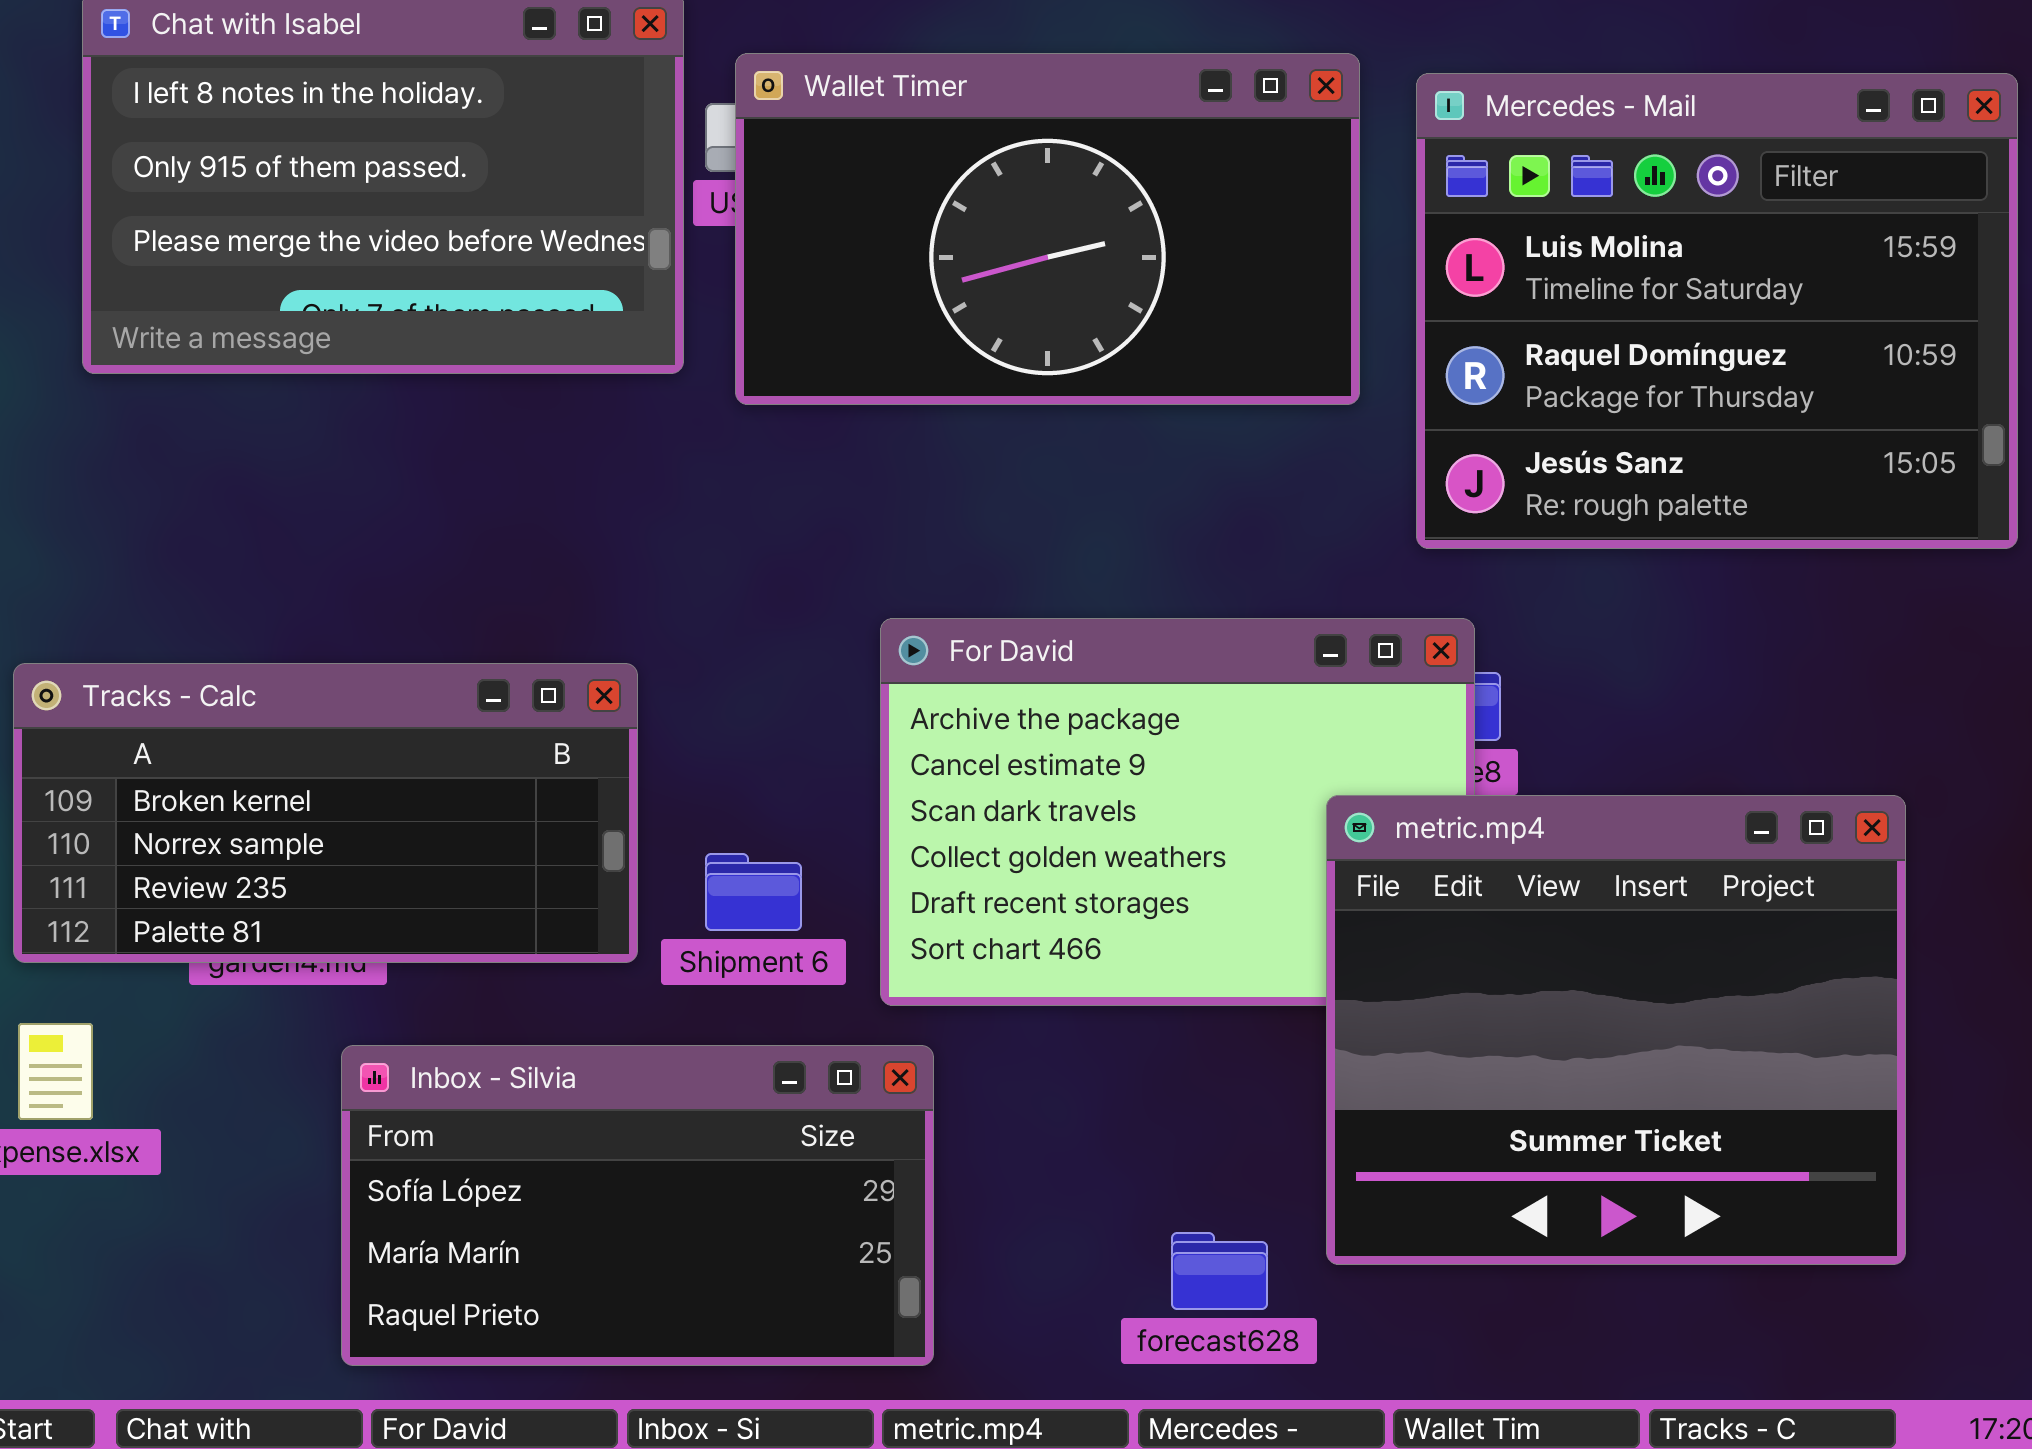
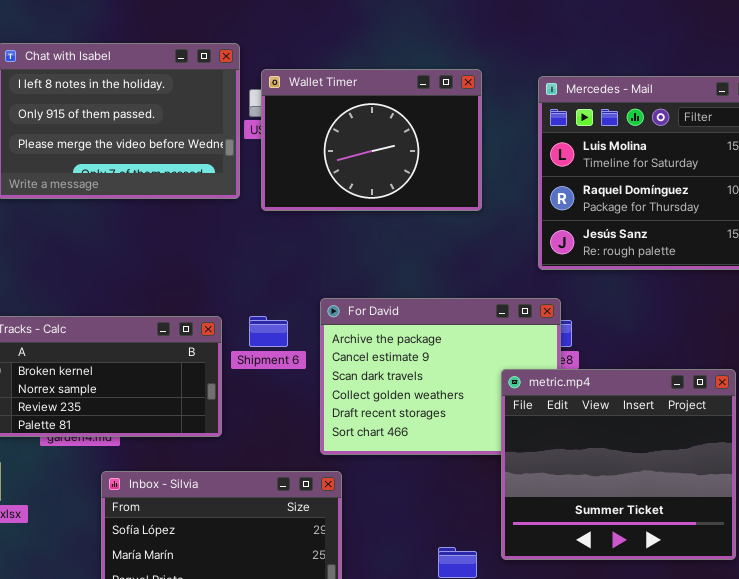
Wallet Timer: [735,53,1360,405] -> [261,69,482,211], resized
Shipment 6: [705,853,802,931] -> [249,316,288,347], moved

